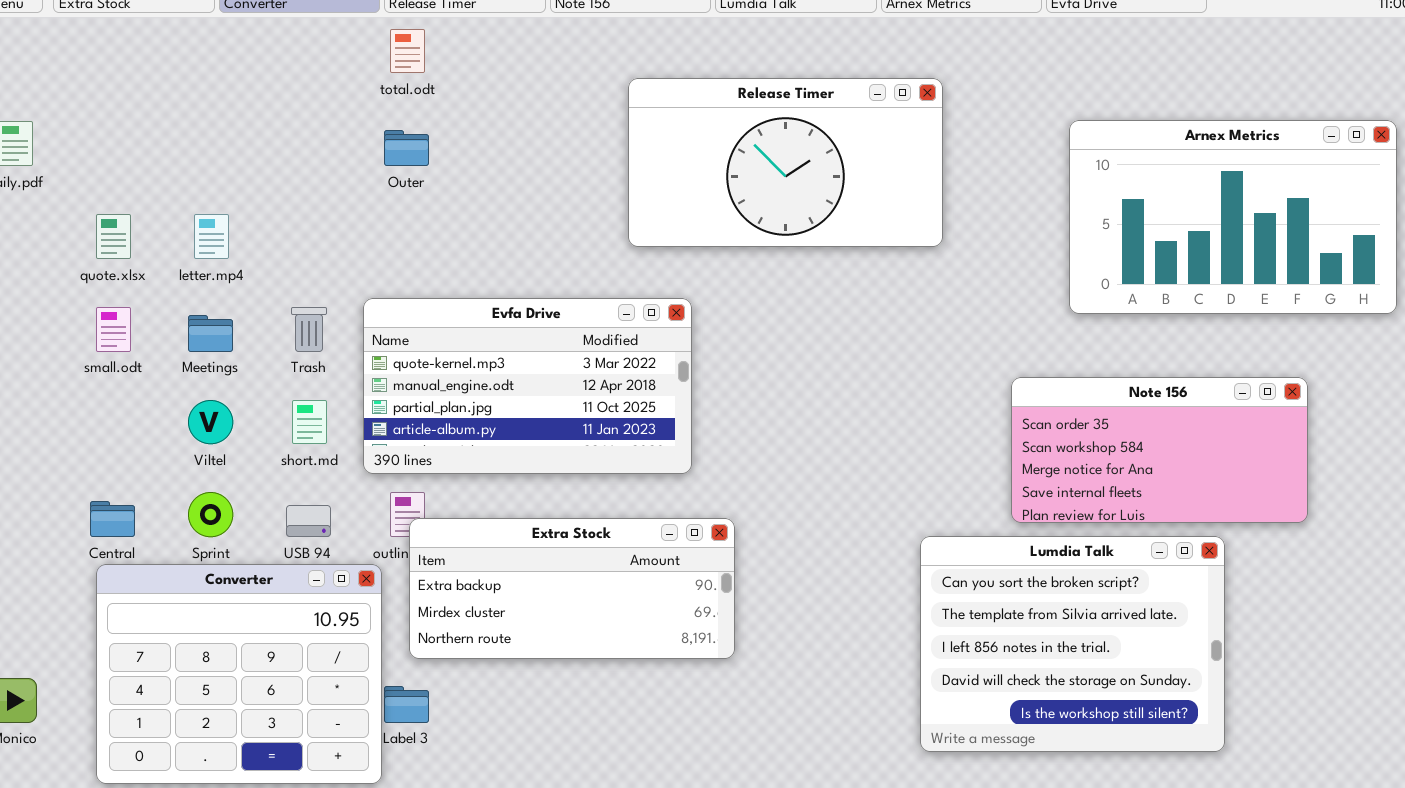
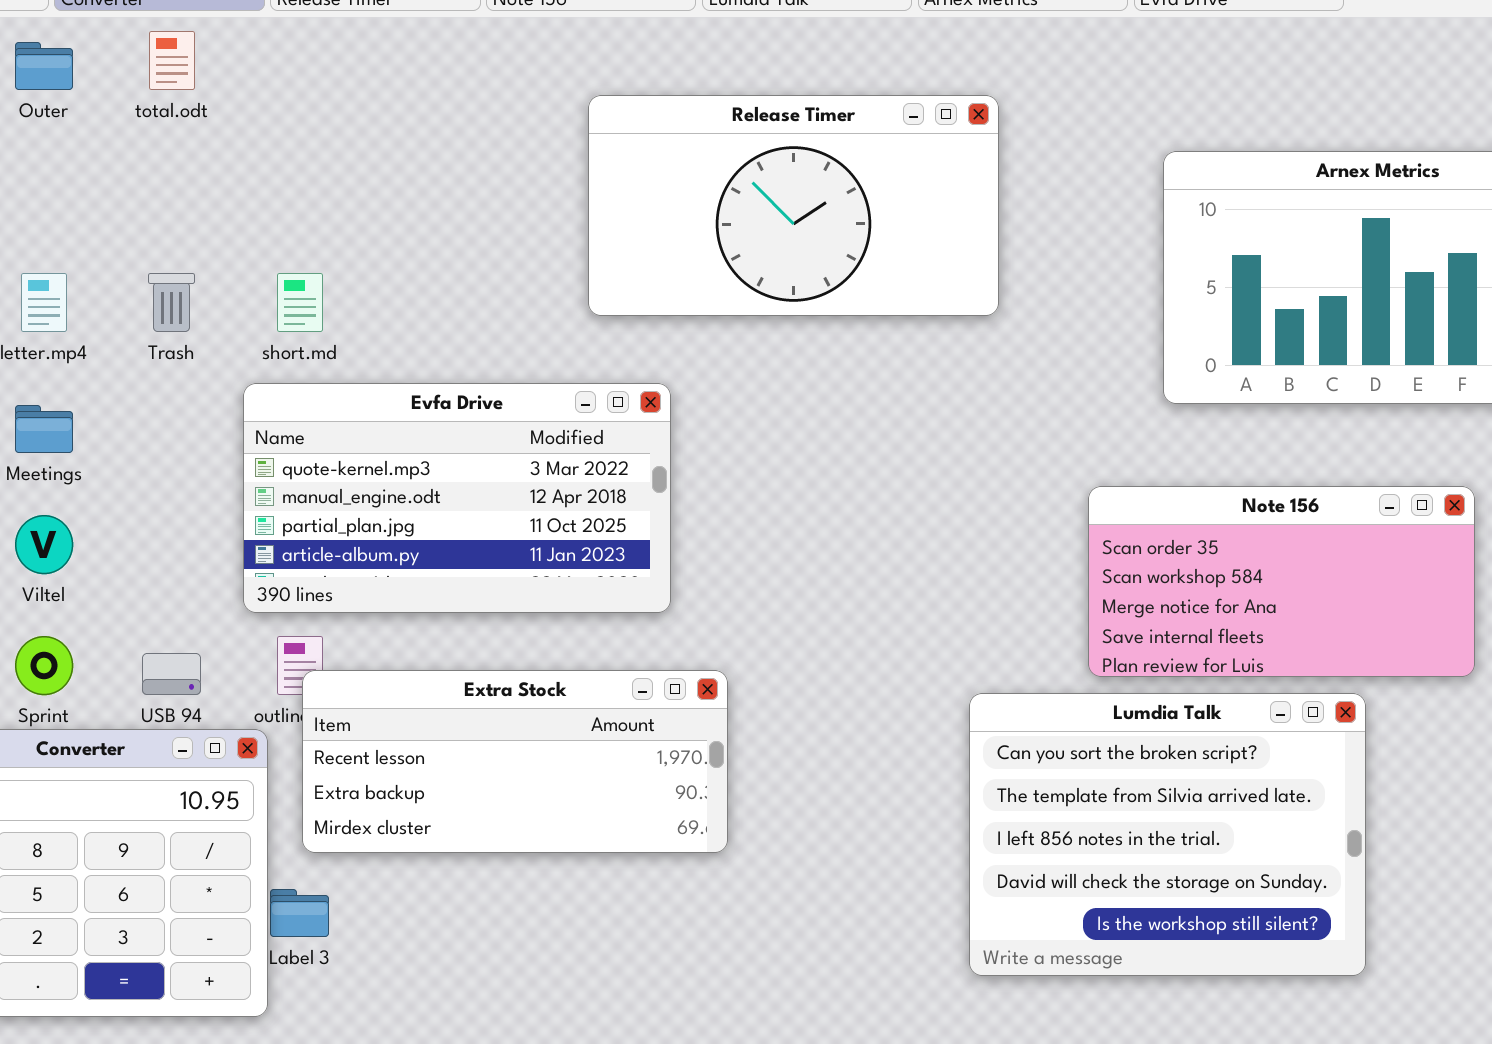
total.odt: [390,29,425,73] -> [149,31,195,90], moved
Outer: [384,130,429,166] -> [15,42,73,90], moved
Trash: [291,307,327,352] -> [148,273,195,332], moved
short.md: [292,400,327,444] -> [277,273,323,332], moved
Extra Stock: [409,518,735,659] -> [302,670,728,853], scrolled up 1 row

